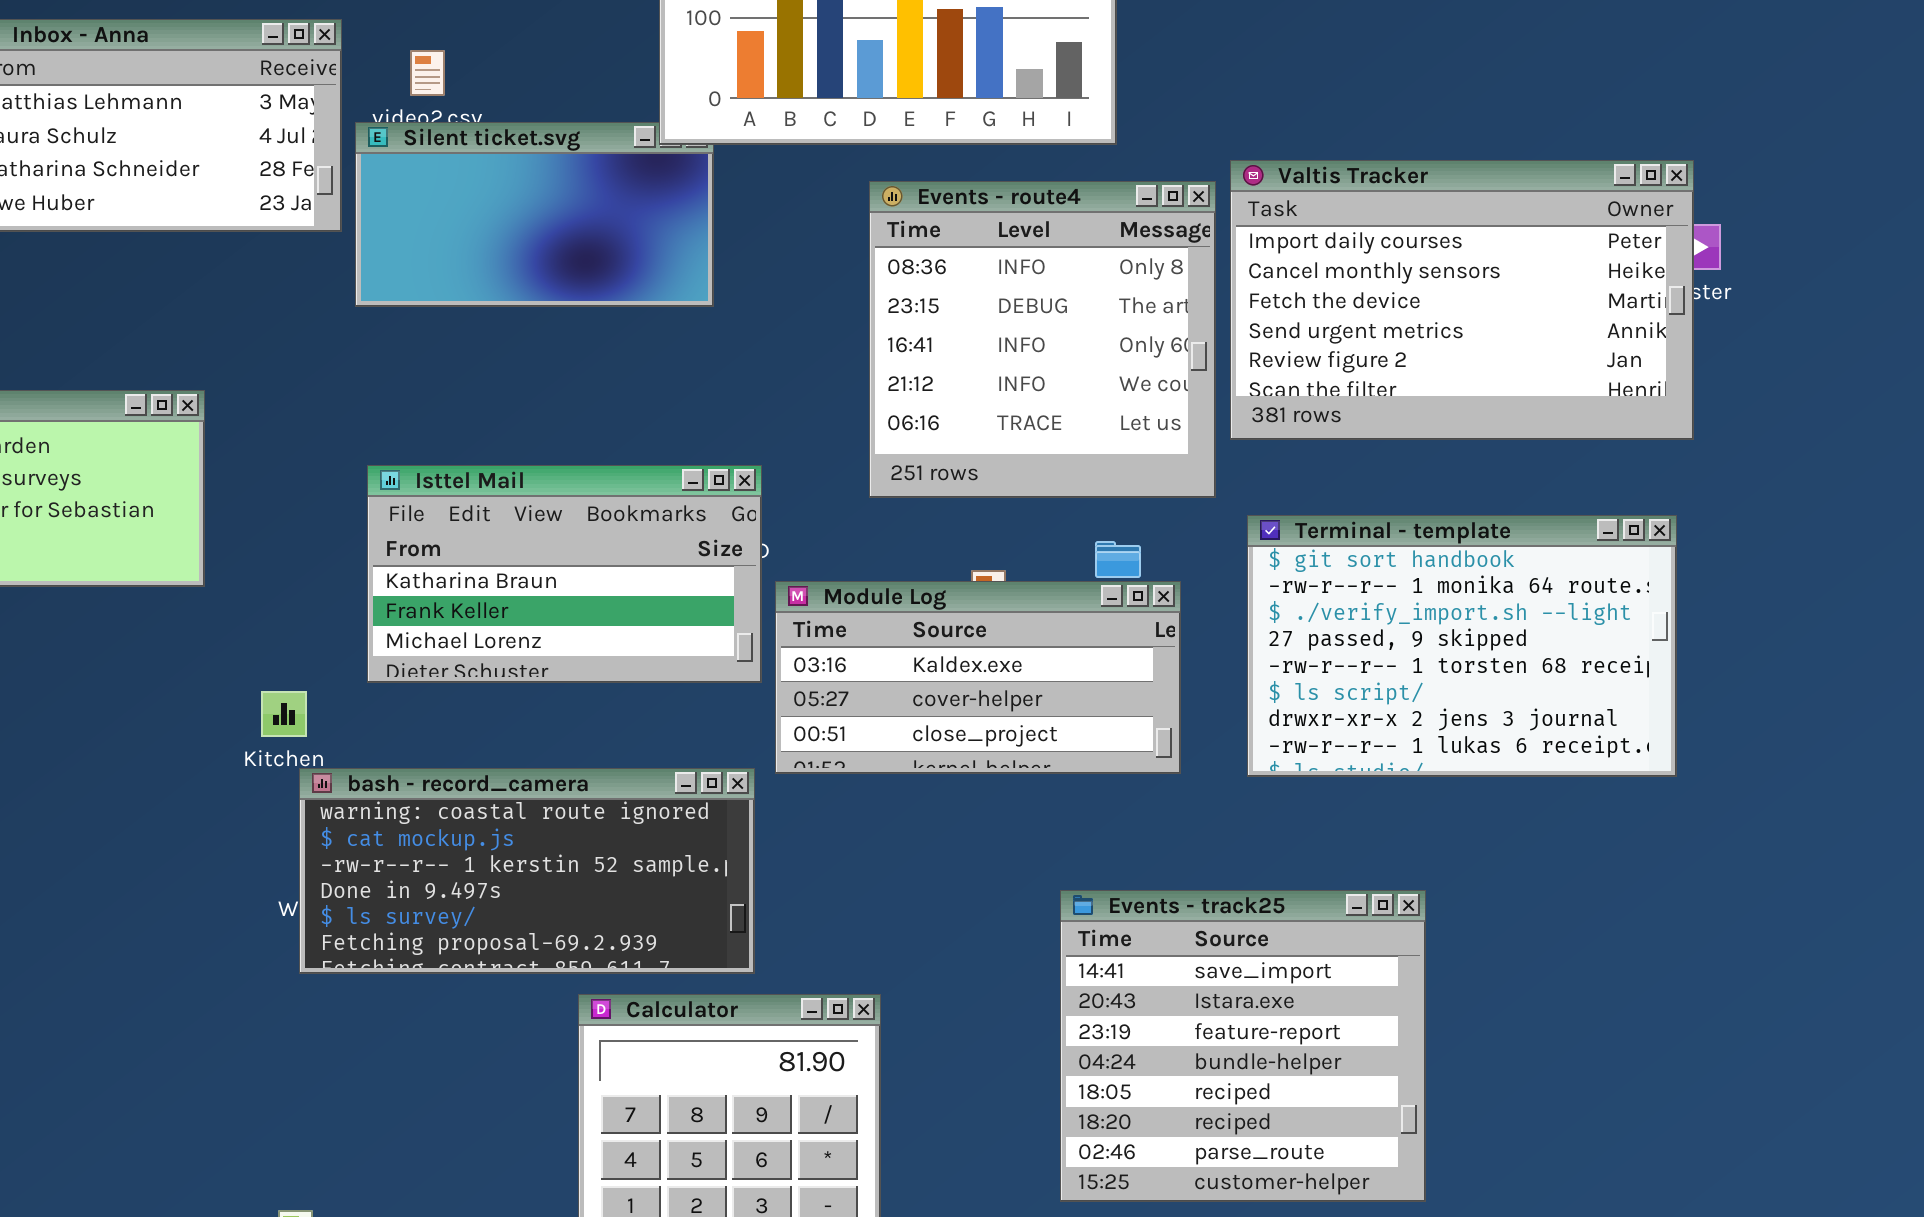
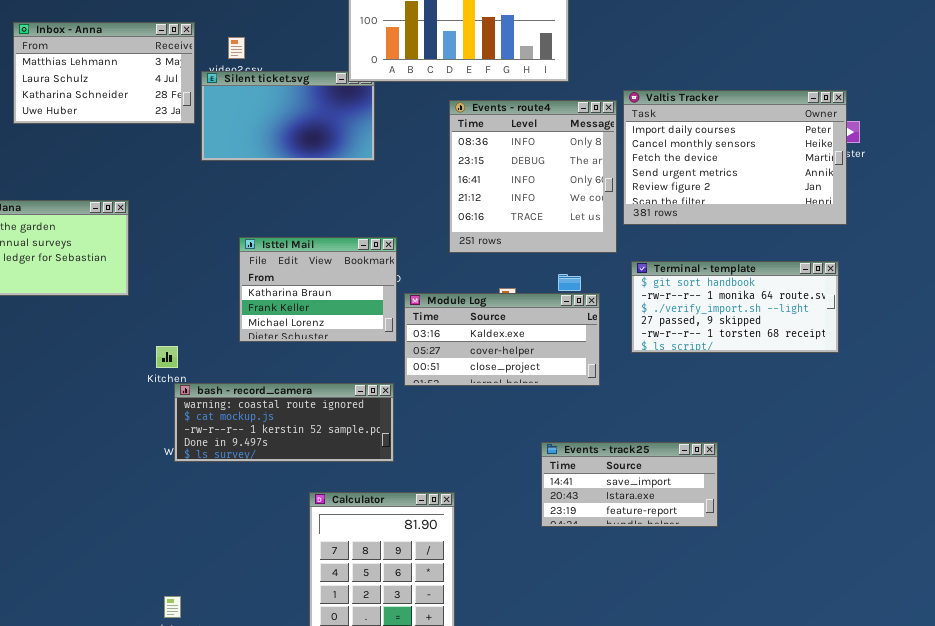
Isttel Mail: [367,465,762,683] -> [239,237,397,342], resized
Terminal - template: [1247,515,1677,777] -> [631,261,839,353], resized
bash - record_camera: [299,768,755,974] -> [174,383,394,462], resized
Events - track25: [1060,890,1426,1202] -> [541,442,718,527], resized

